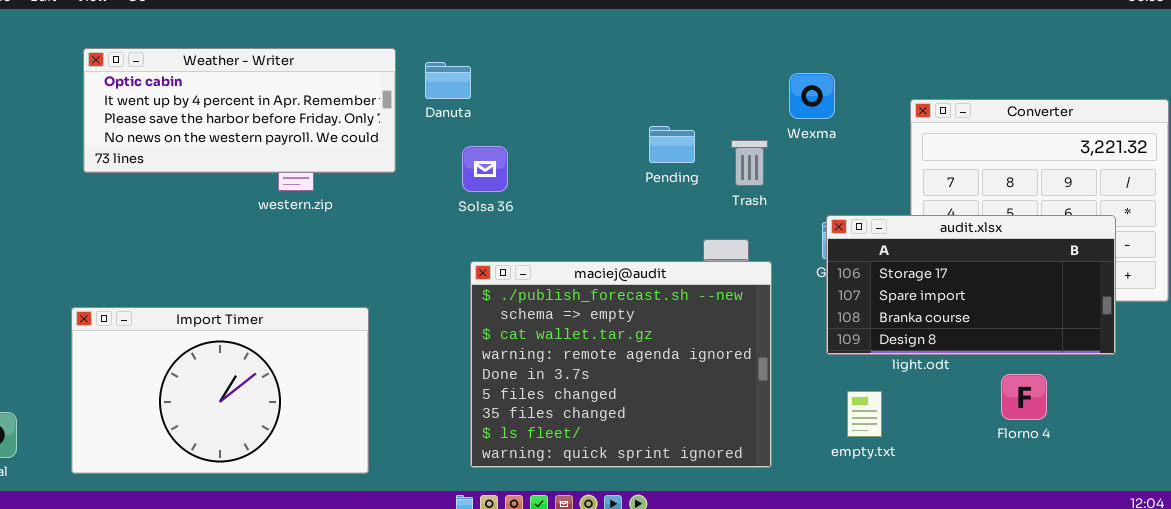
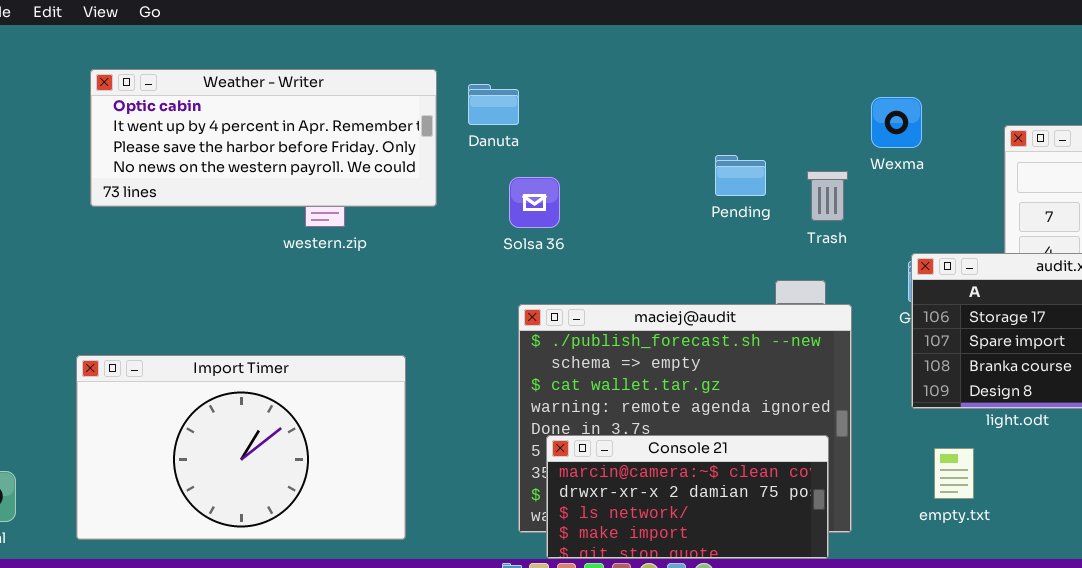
Console 21: none -> [546,435,829,559], opened

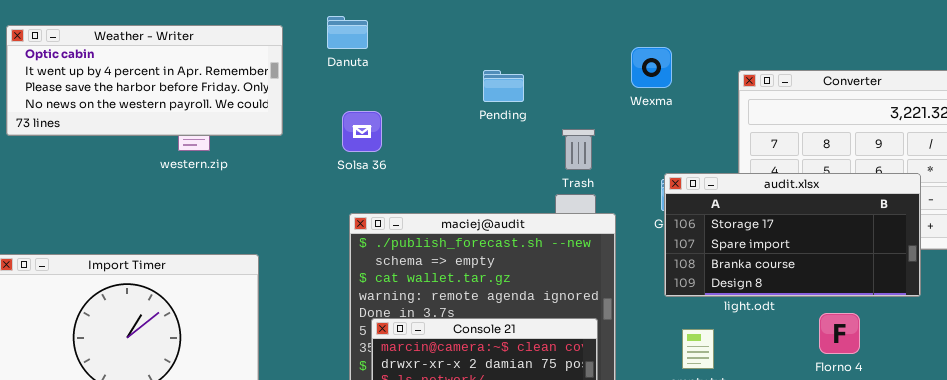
Danuta: [468,84,519,125] -> [327,16,368,49], moved
Pending: [715,155,766,196] -> [483,70,524,102], moved
Trash: [807,171,848,221] -> [562,129,595,170], moved

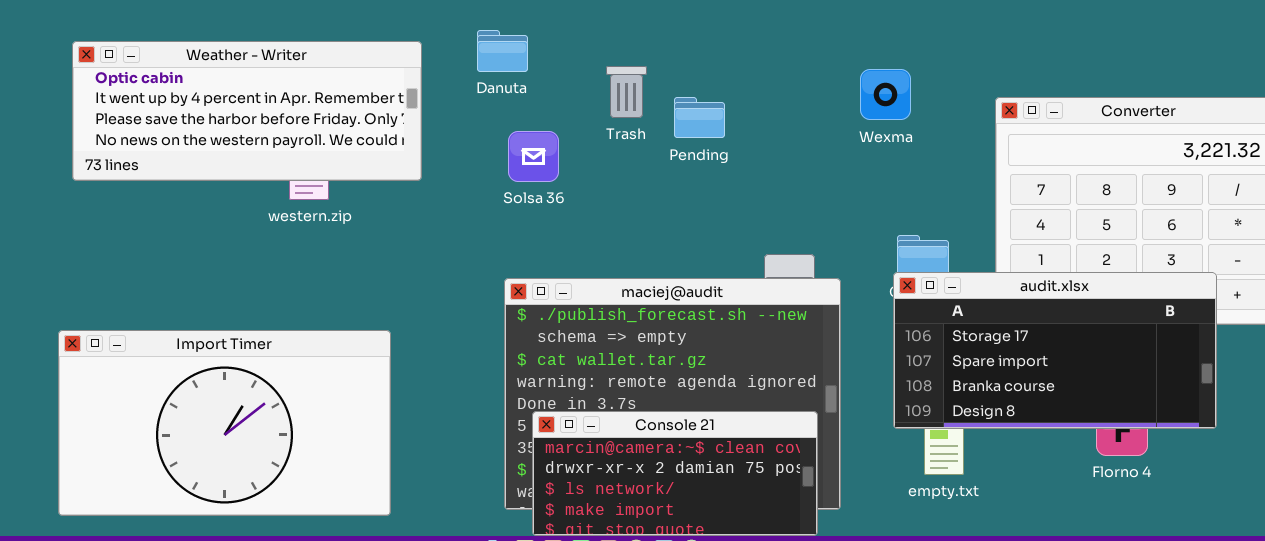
Solsa 36: [342,111,382,152] -> [508,131,559,182], moved
Trash: [562,129,595,170] -> [606,66,647,118], moved
audit.xlsx: [664,173,921,297] -> [893,272,1217,429], moved

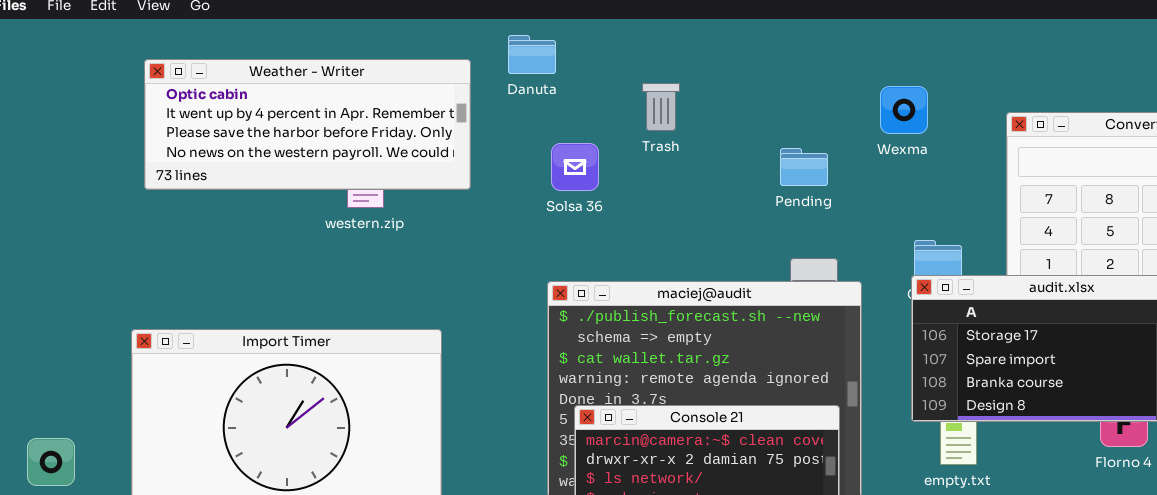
Danuta: [477,30,528,72] -> [508,35,556,74], moved
Pending: [674,97,725,138] -> [780,148,828,186], moved

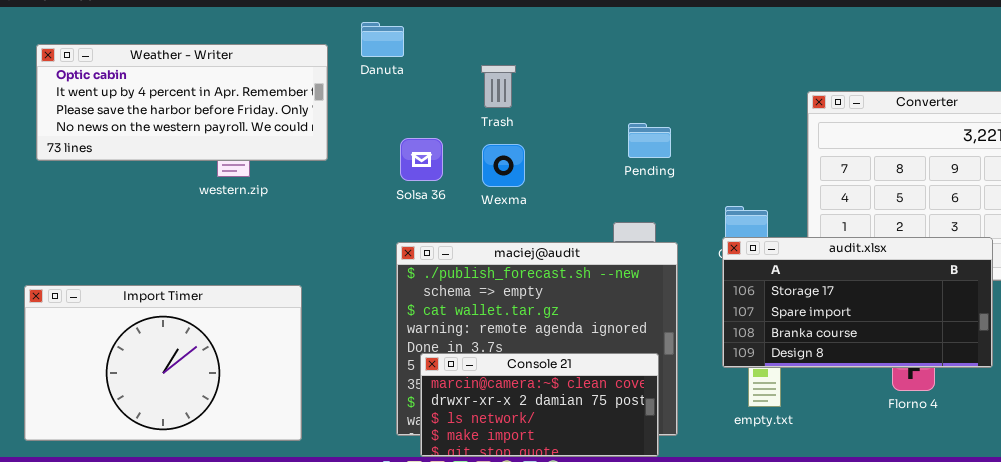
Wexma: [880,86,928,134] -> [482,144,525,187], moved
Solsa 36: [551,143,599,191] -> [400,138,443,181], moved
Pending: [780,148,828,186] -> [628,123,671,158], moved

